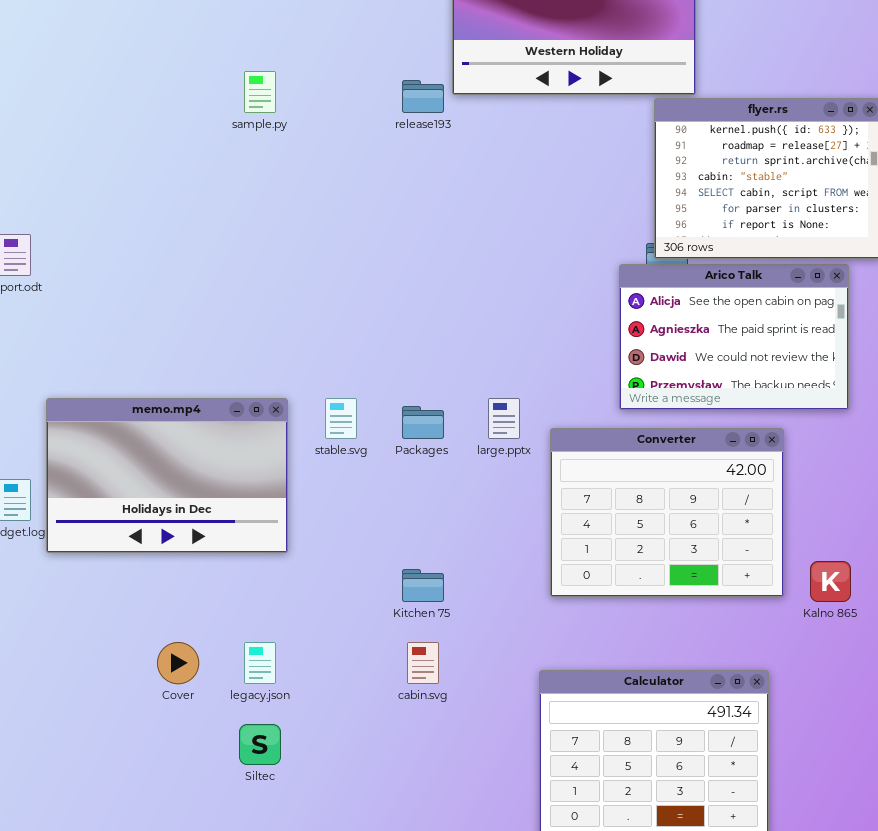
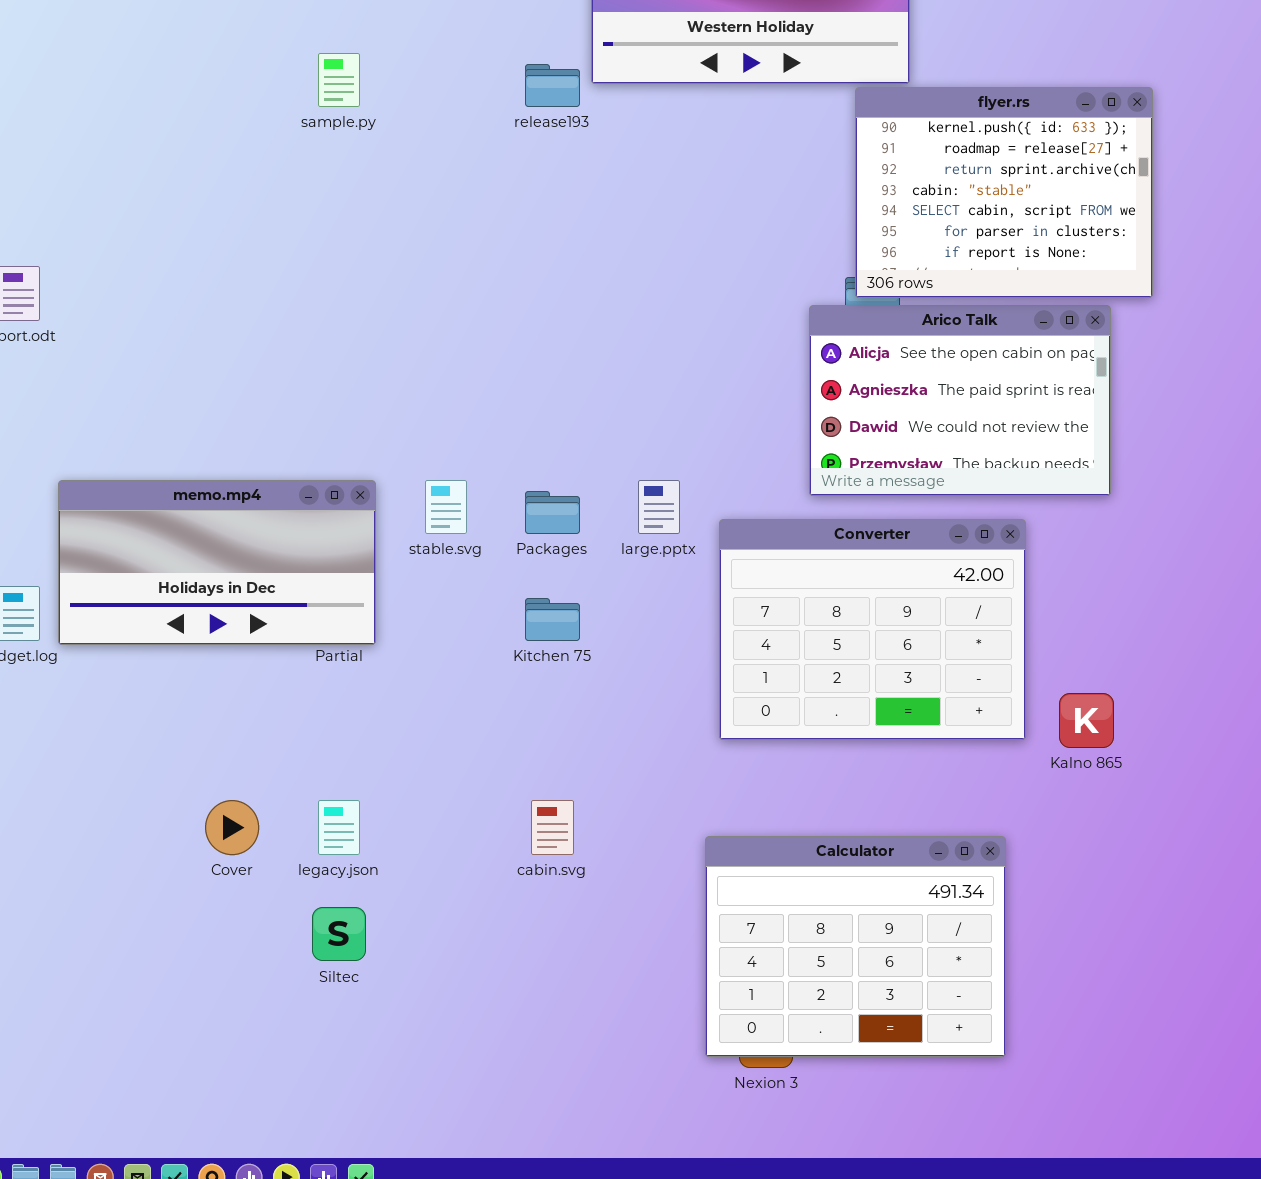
memo.mp4: [46,398,288,553] -> [58,480,376,645], resized
Kitchen 75: [402,569,444,602] -> [525,598,580,641], moved

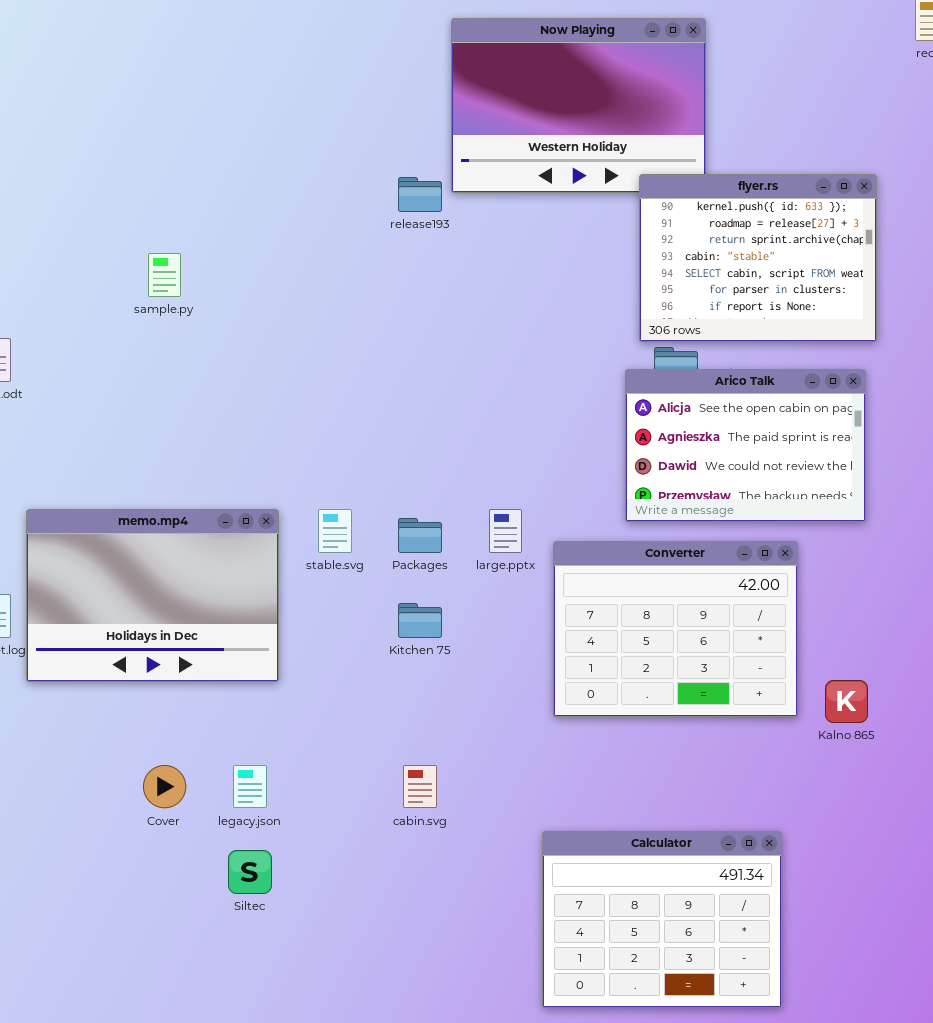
sample.py: [318,53,360,107] -> [148,253,181,297], moved
flyer.rs: [855,87,1153,298] -> [639,174,877,342], moved
memo.mp4: [58,480,376,645] -> [26,509,279,682], resized
Calculator: [705,836,1006,1057] -> [542,831,782,1008], moved

